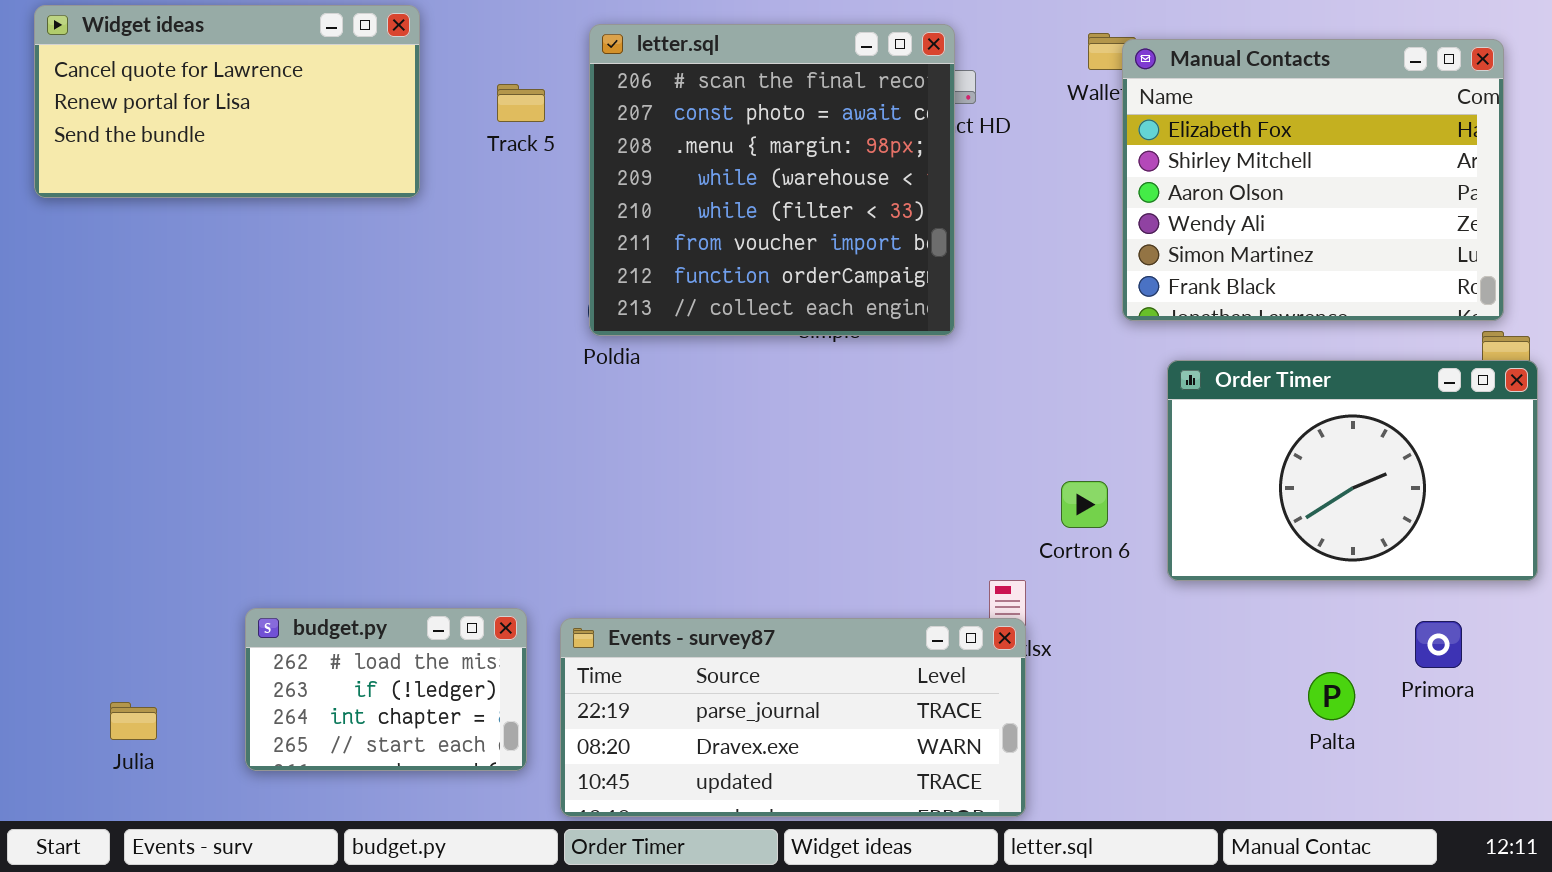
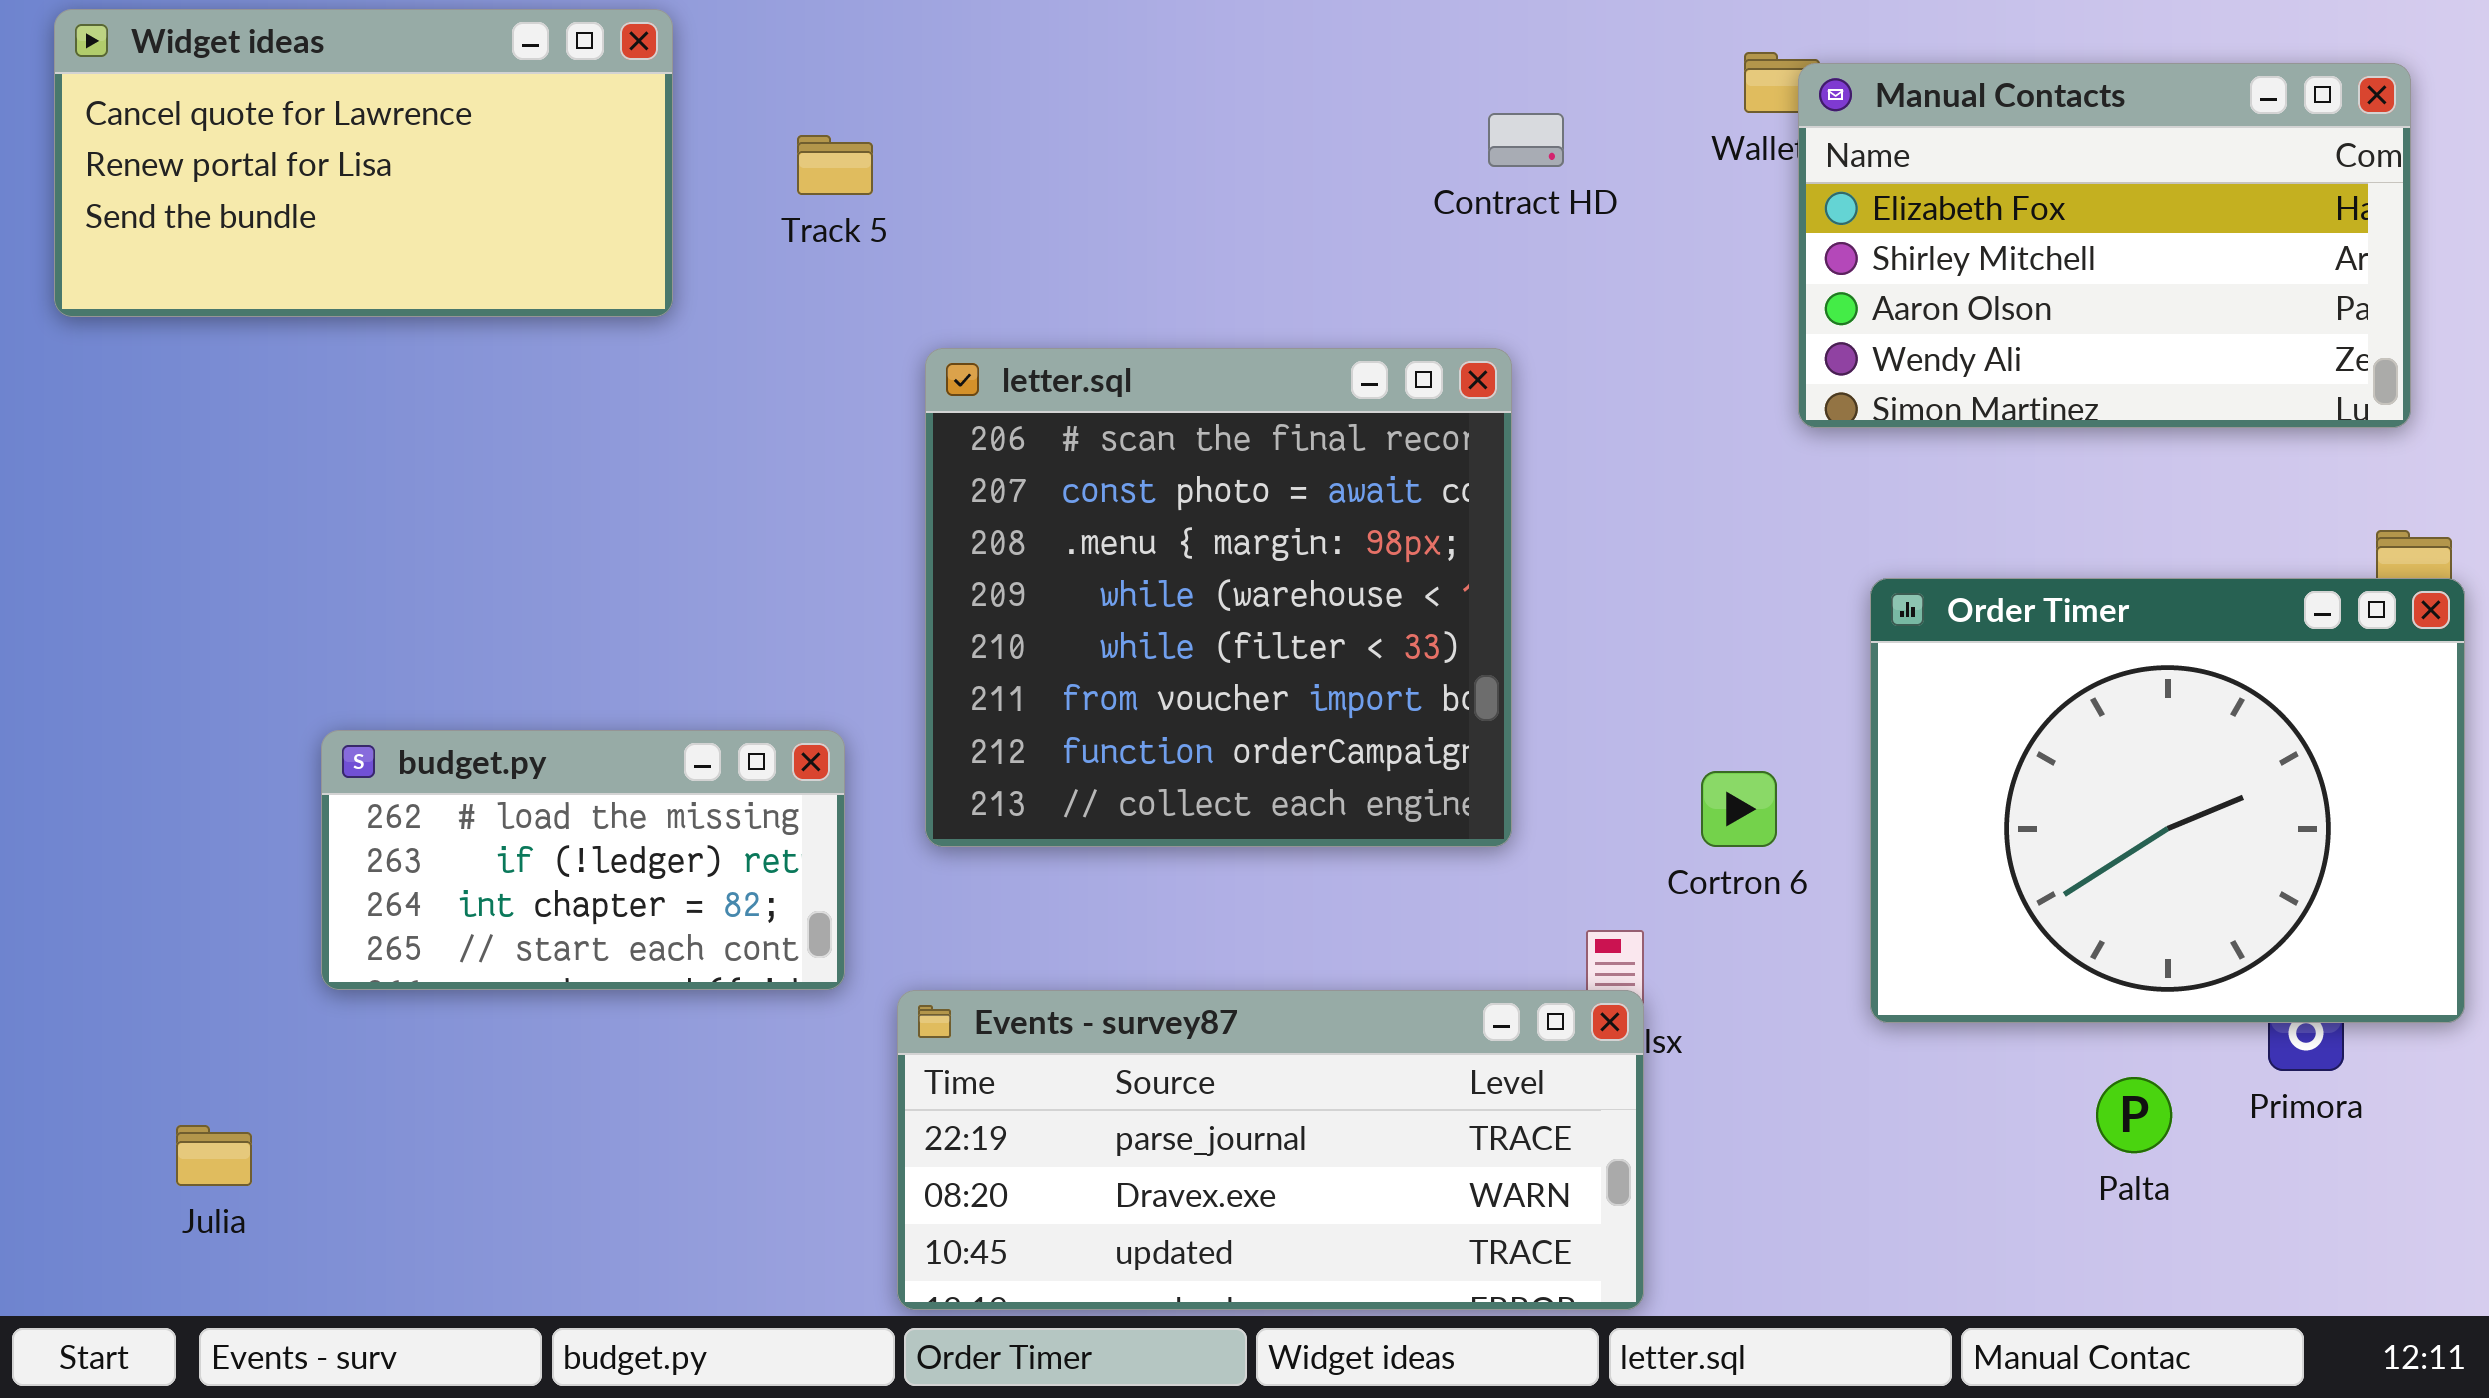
letter.sql: [589,24,955,336] -> [925,348,1512,847], moved
Manual Contacts: [1122,39,1504,321] -> [1798,63,2411,428], resized
Order Timer: [1167,360,1538,581] -> [1870,578,2465,1023], resized
budget.py: [245,608,527,771] -> [321,730,845,990], moved, resized

